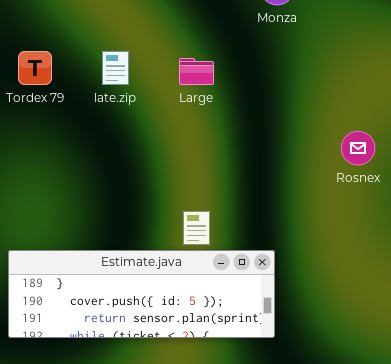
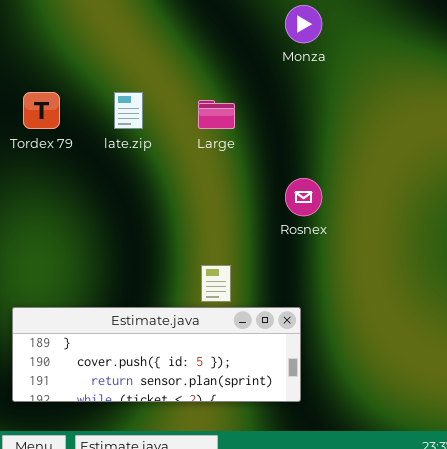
Rosnex: [341,131,375,165] -> [285,178,322,216], moved

